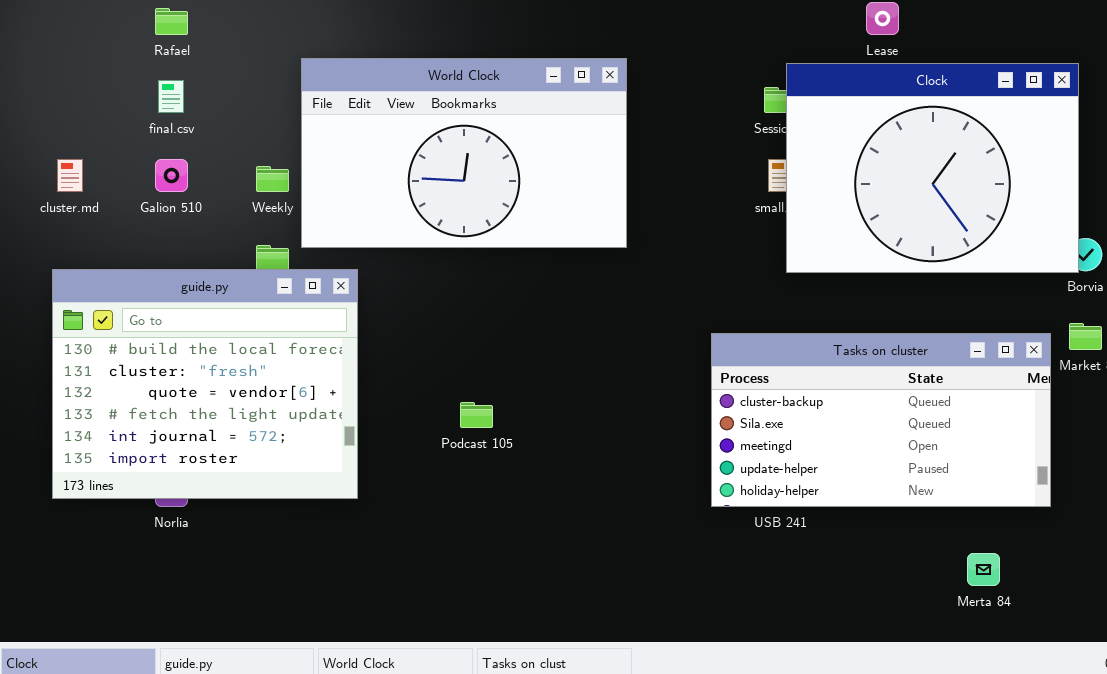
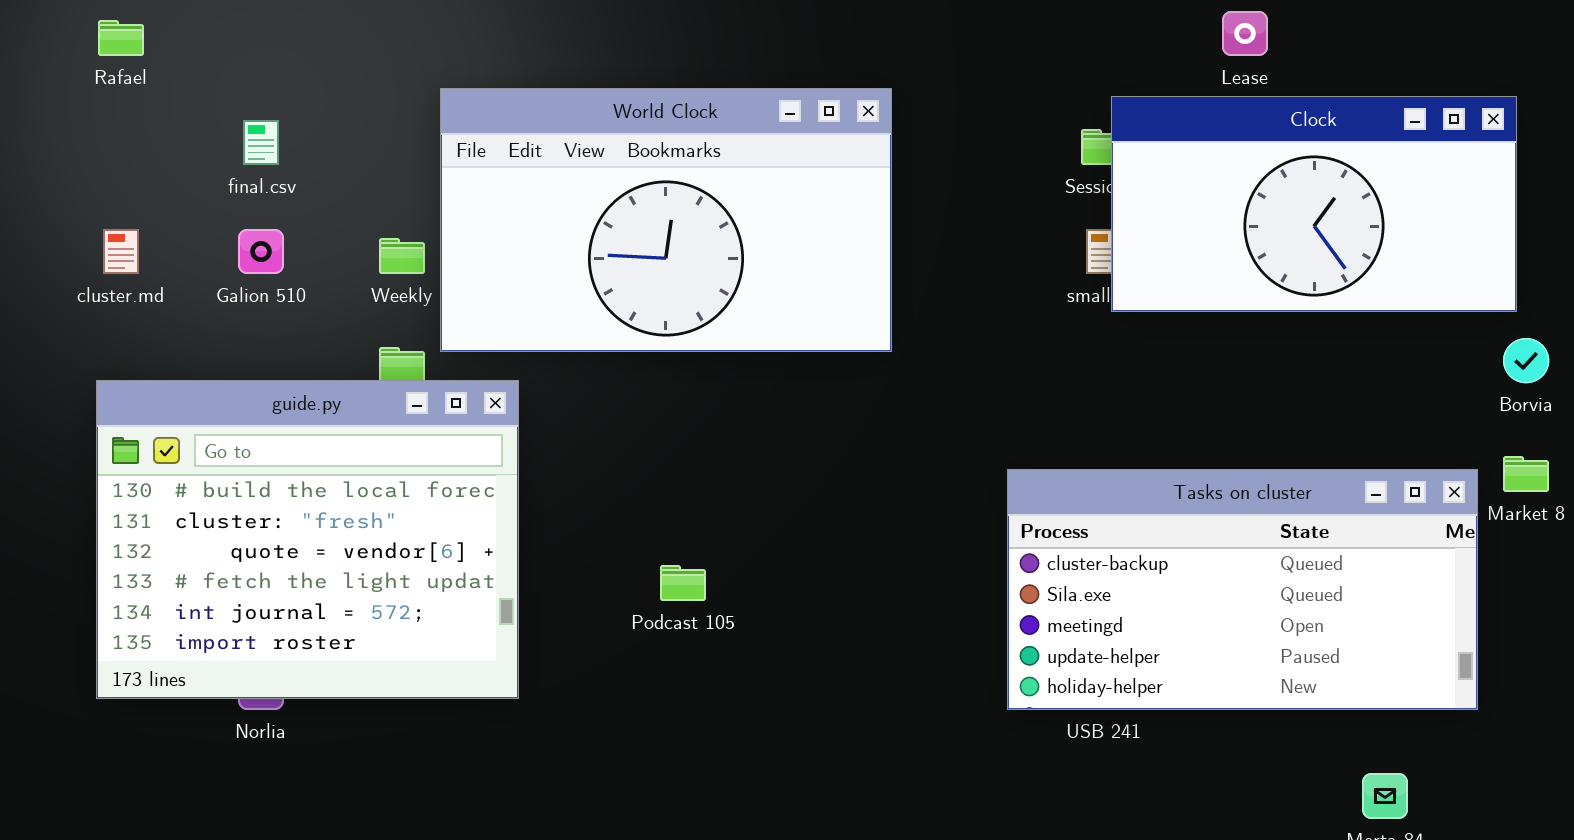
Rafael: [155,8,188,35] -> [98,20,144,56], moved
Clock: [786,63,1079,273] -> [1111,96,1517,312], resized

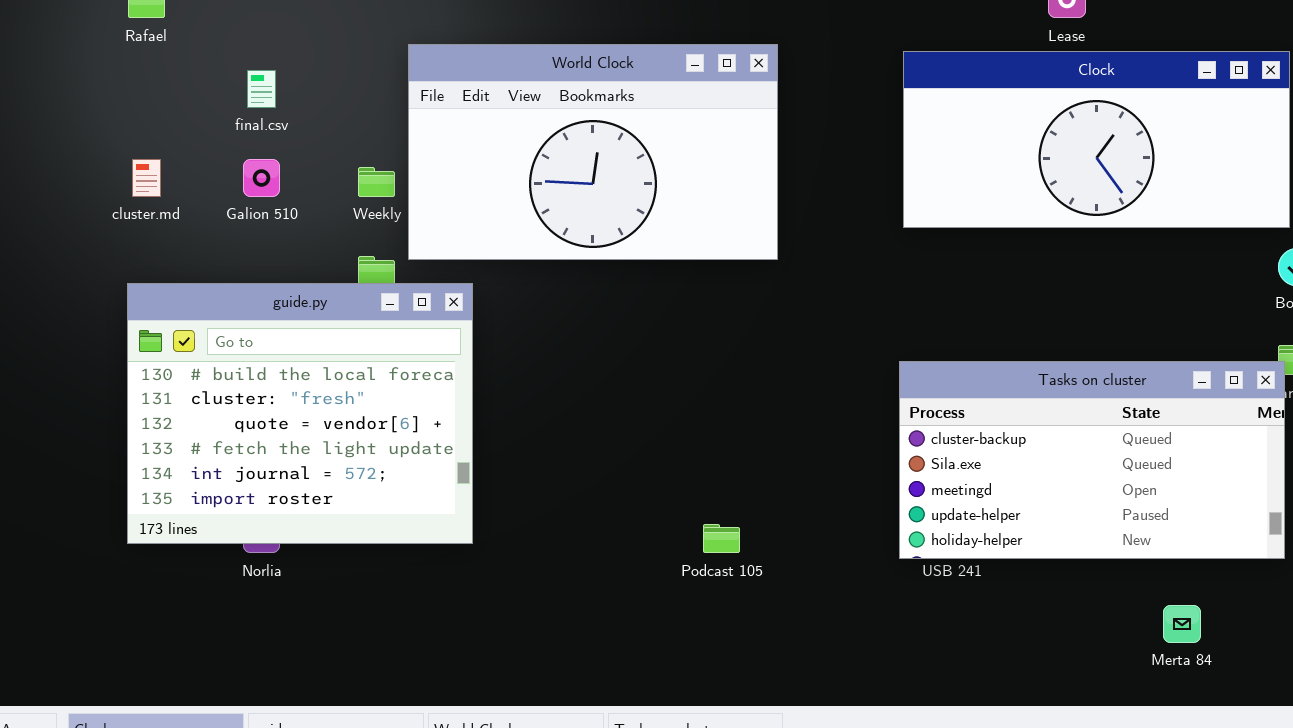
Clock: [1111,96,1517,312] -> [903,51,1290,228], resized
Tasks on cluster: [1007,469,1478,710] -> [899,361,1285,559], moved
Podcast 105: [660,565,706,601] -> [703,524,740,553], moved

